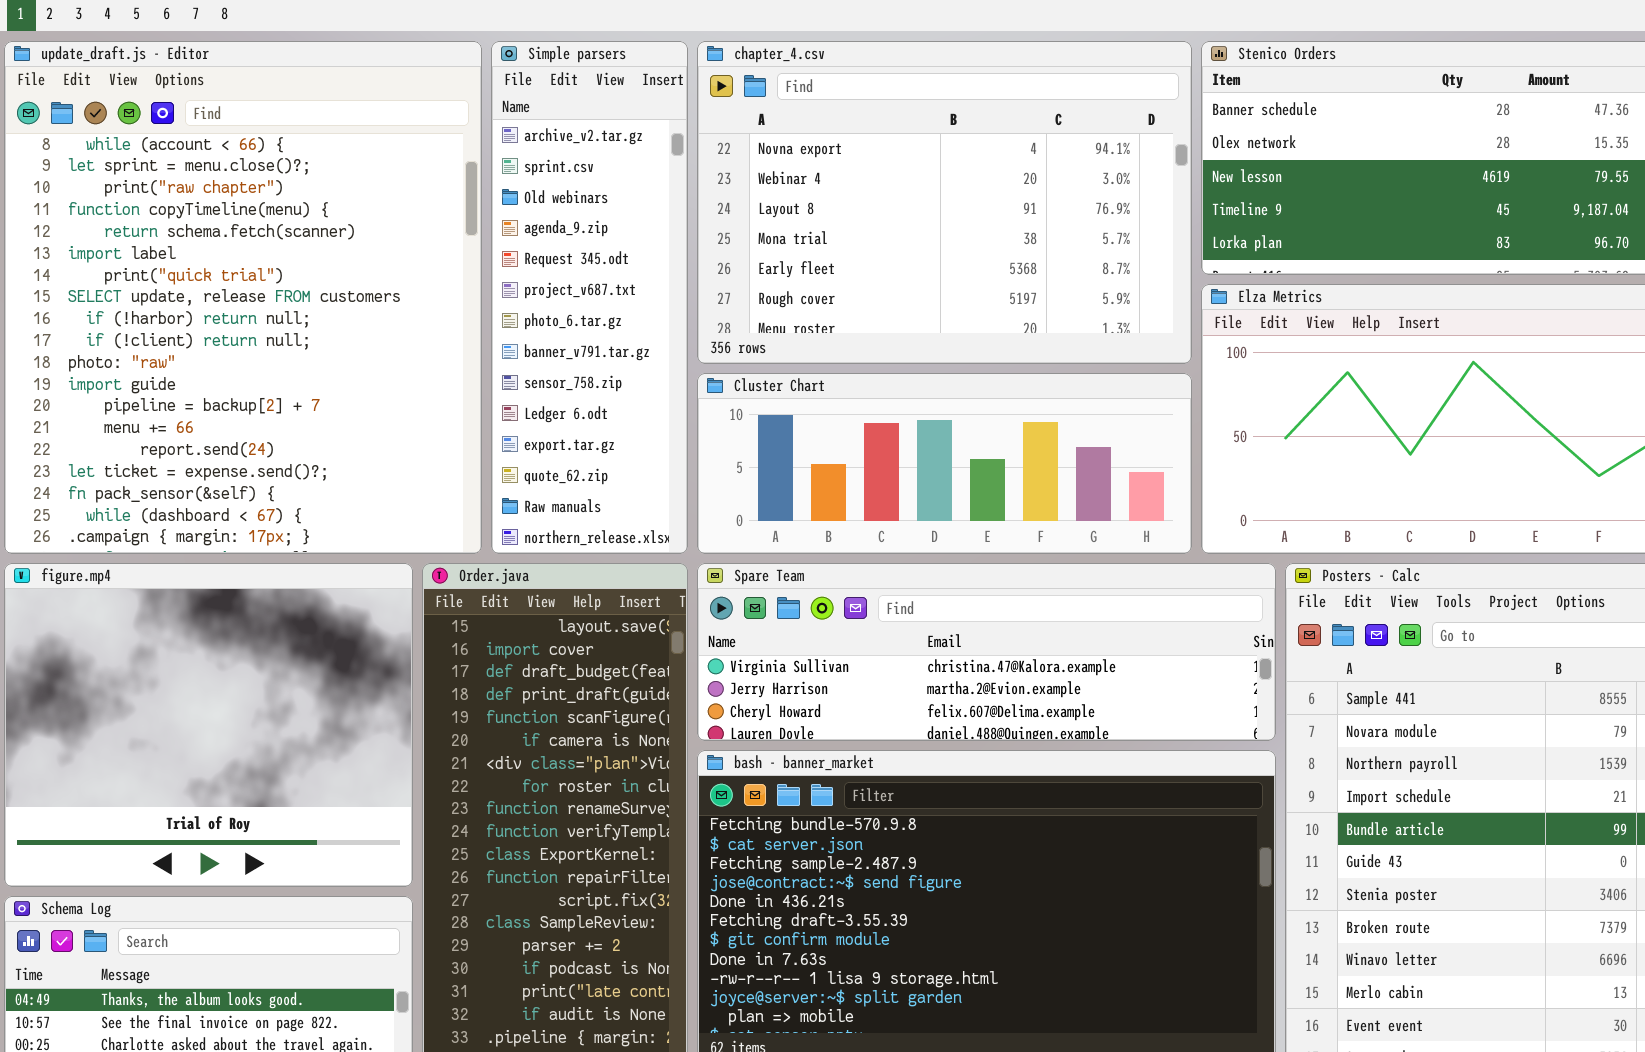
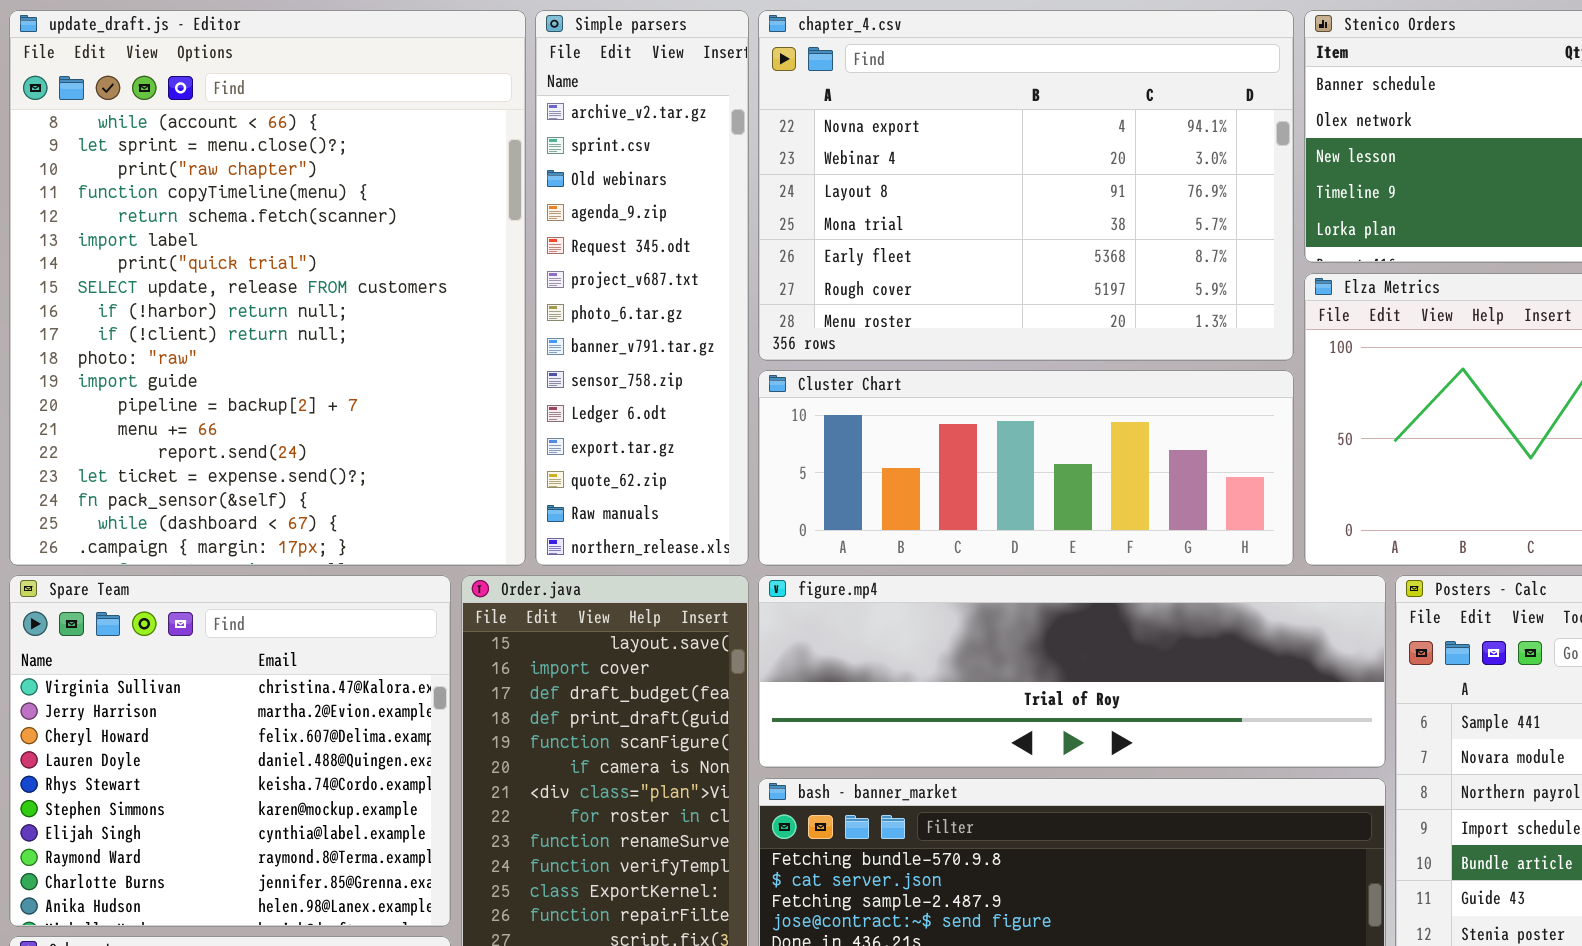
figure.mp4: [4,563,413,887] -> [758,575,1386,768], moved, resized
Spare Team: [697,563,1276,741] -> [9,575,451,927], moved, resized

